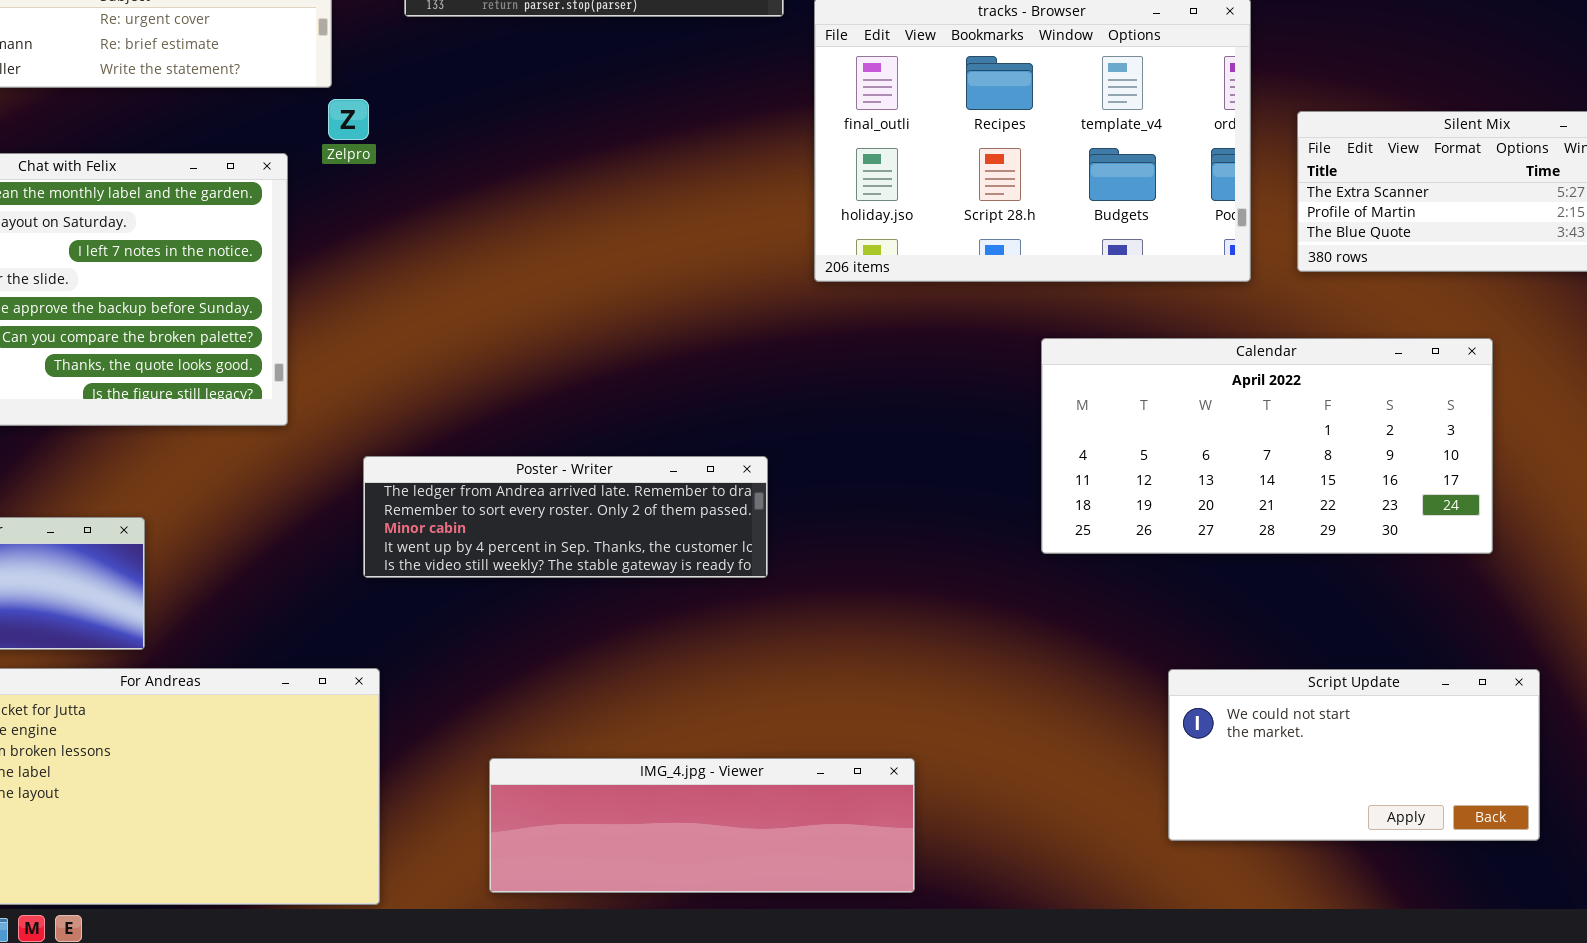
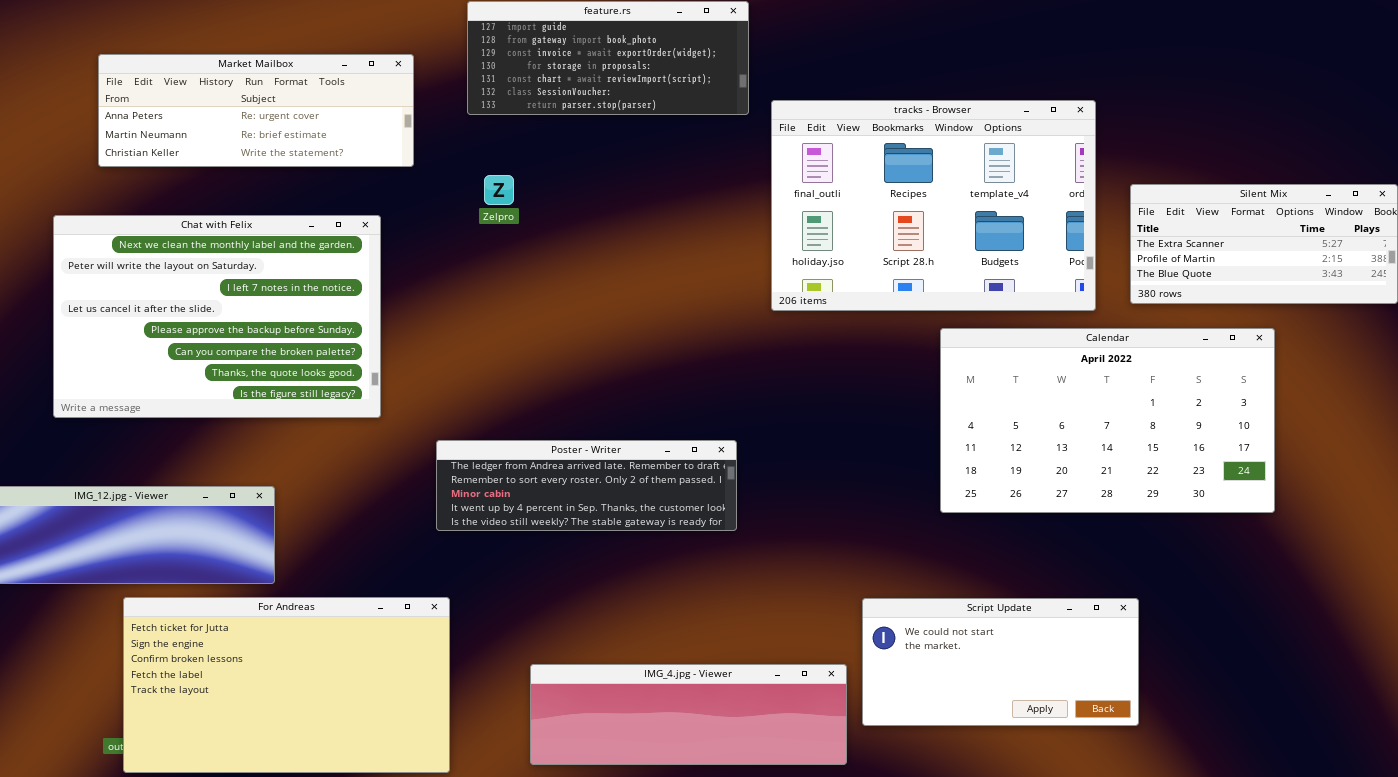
Zelpro: [328,99,369,140] -> [484,175,514,205], moved
Calendar: [1041,338,1493,554] -> [940,328,1275,513], resized
Script Update: [1168,669,1540,841] -> [862,598,1139,726], moved

